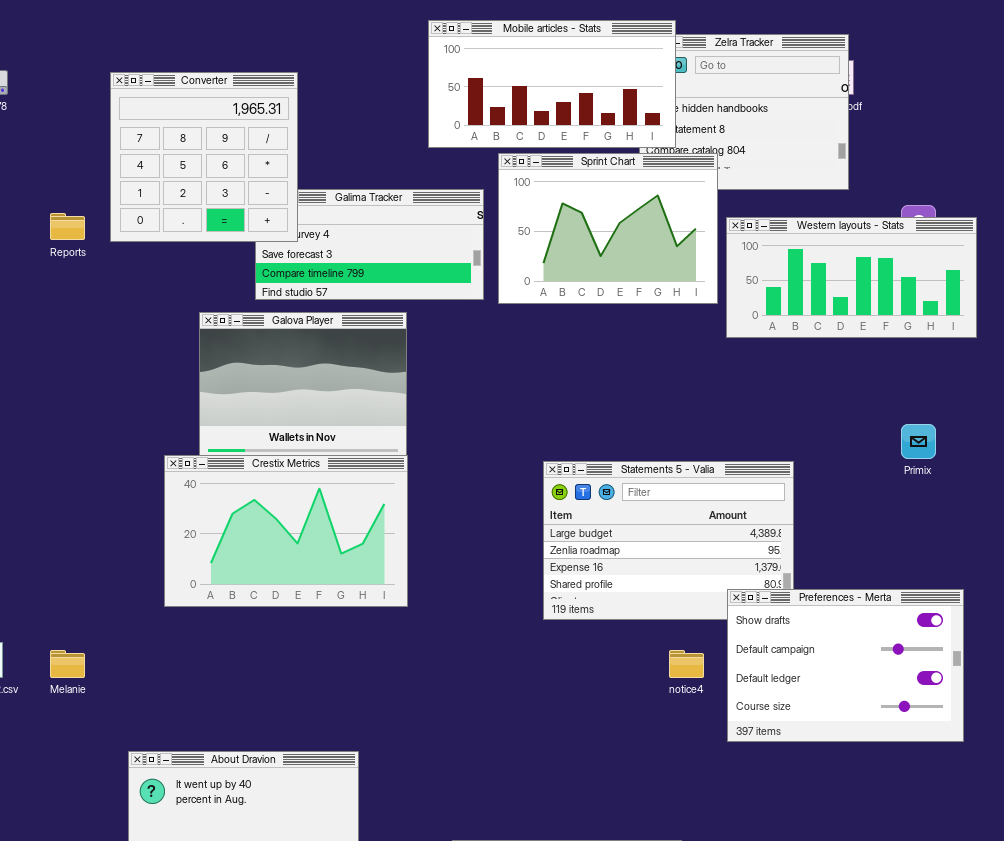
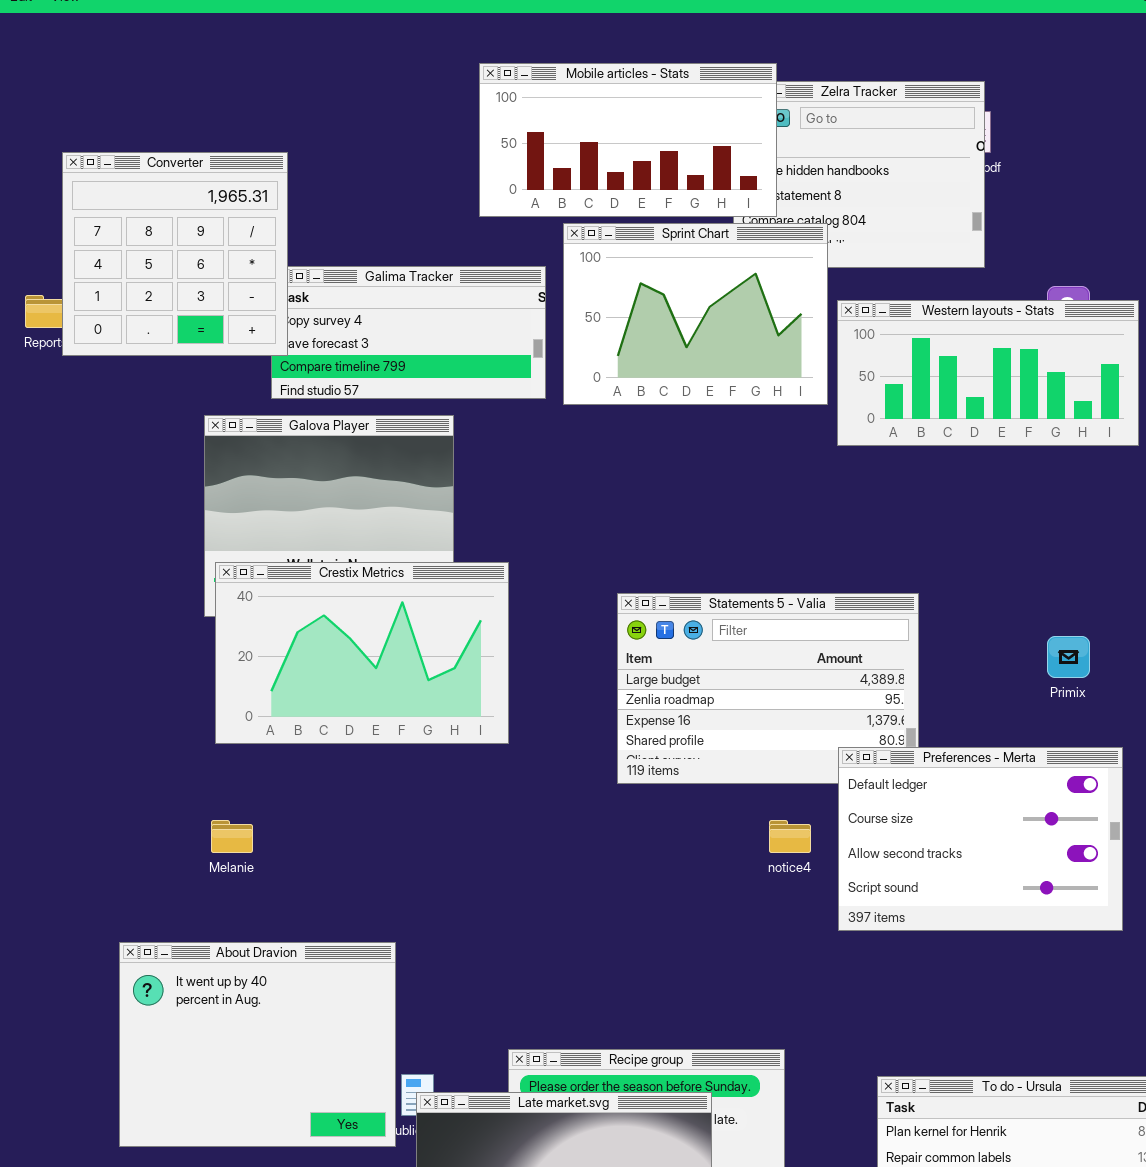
Converter: [110,72,298,242] -> [62,152,288,356], moved
Primix: [901,424,936,459] -> [1047,636,1090,678], moved
Crestix Metrics: [164,455,408,607] -> [215,562,509,744], moved
Preferences - Merta: [727,589,964,742] -> [838,747,1123,931], scrolled down 2 rows
Melanie: [50,650,85,678] -> [211,820,253,853], moved

